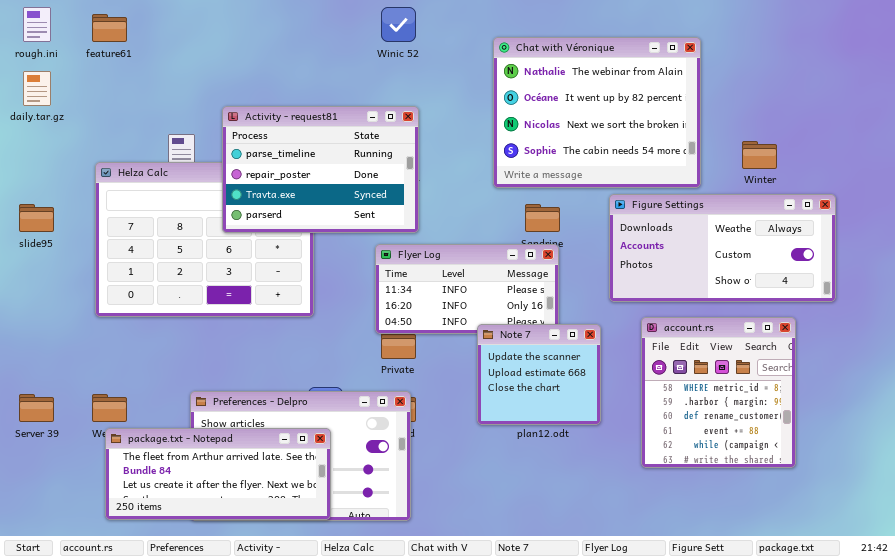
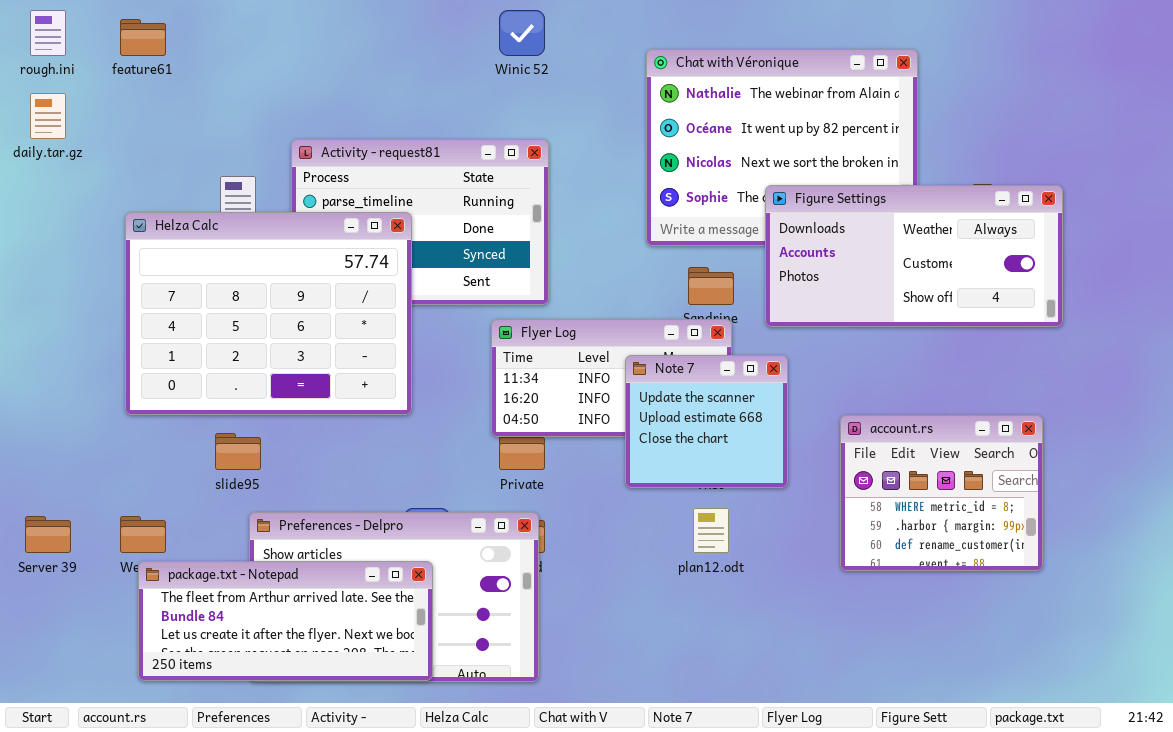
Helza Calc: [95,162,314,317] -> [125,212,412,415], raised
Figure Settings: [609,194,836,302] -> [765,185,1063,327], moved
slide95: [19,204,54,232] -> [215,433,261,470], moved
account.rs: [641,317,796,468] -> [840,415,1043,571], resized
Note 7: [477,324,601,425] -> [625,355,788,488], moved

